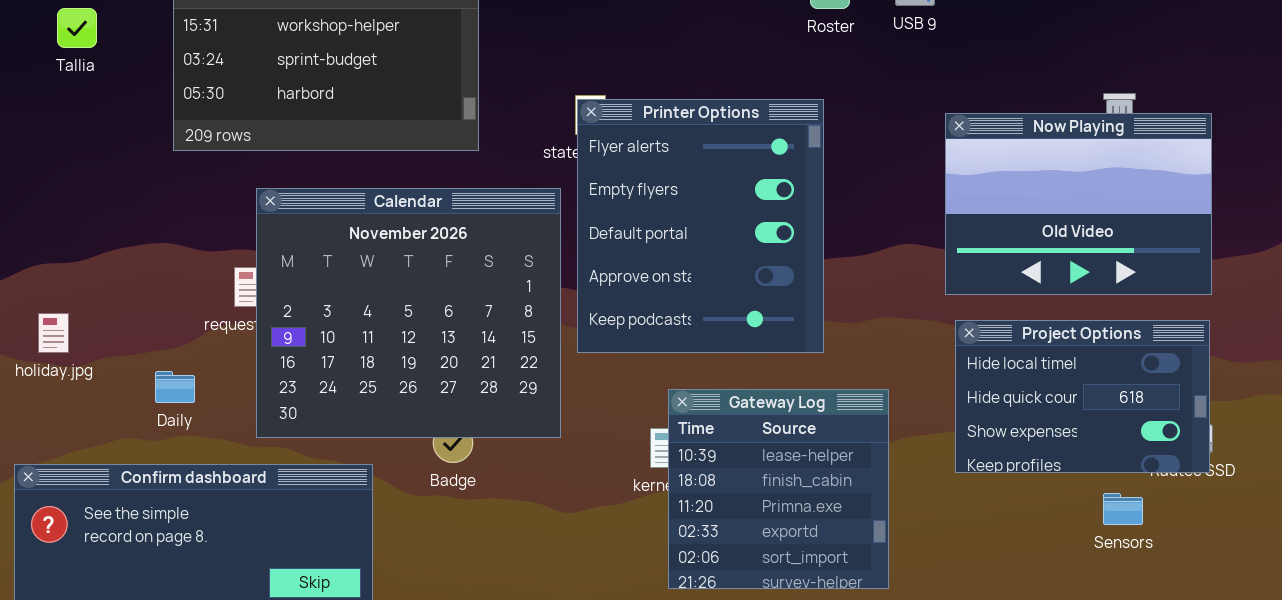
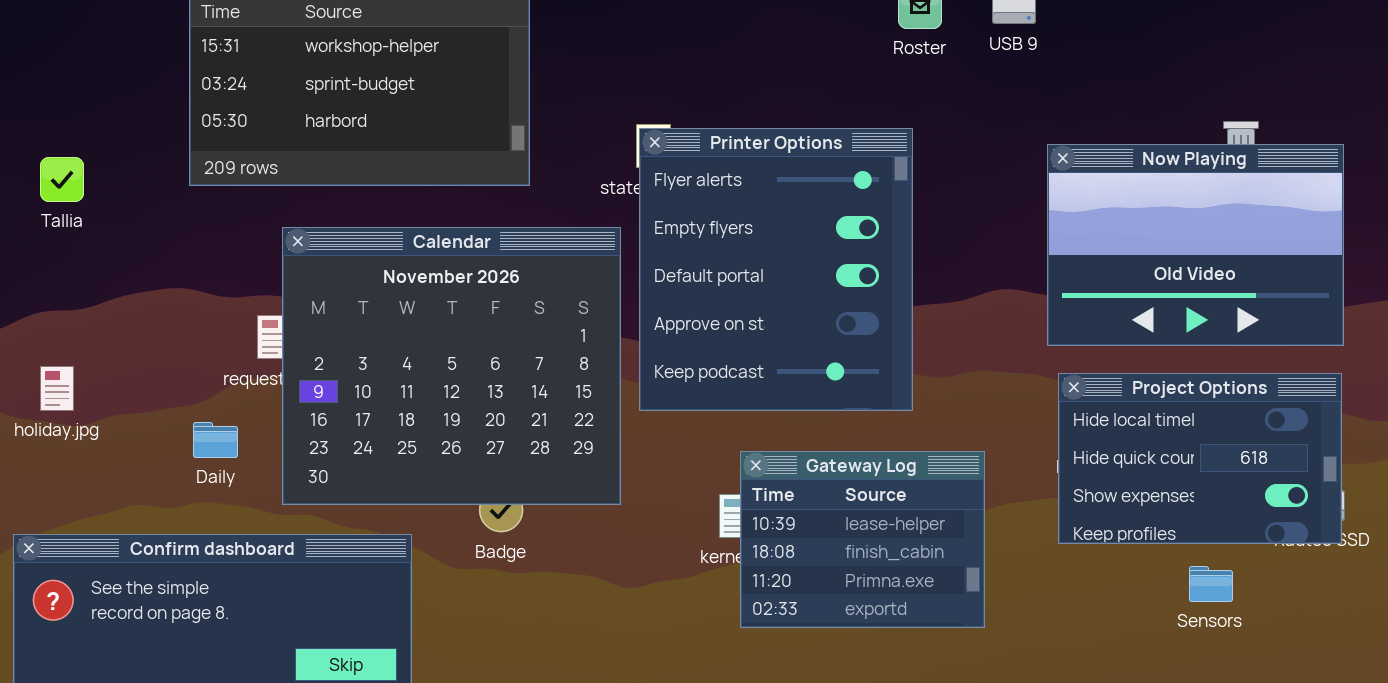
Tallia: [57,8,97,48] -> [40,157,84,202], moved
Daily: [155,371,195,403] -> [193,422,238,458], moved
Gateway Log: [668,389,889,589] -> [740,451,985,628], resized
Sensors: [1103,493,1143,525] -> [1189,566,1233,602], moved

